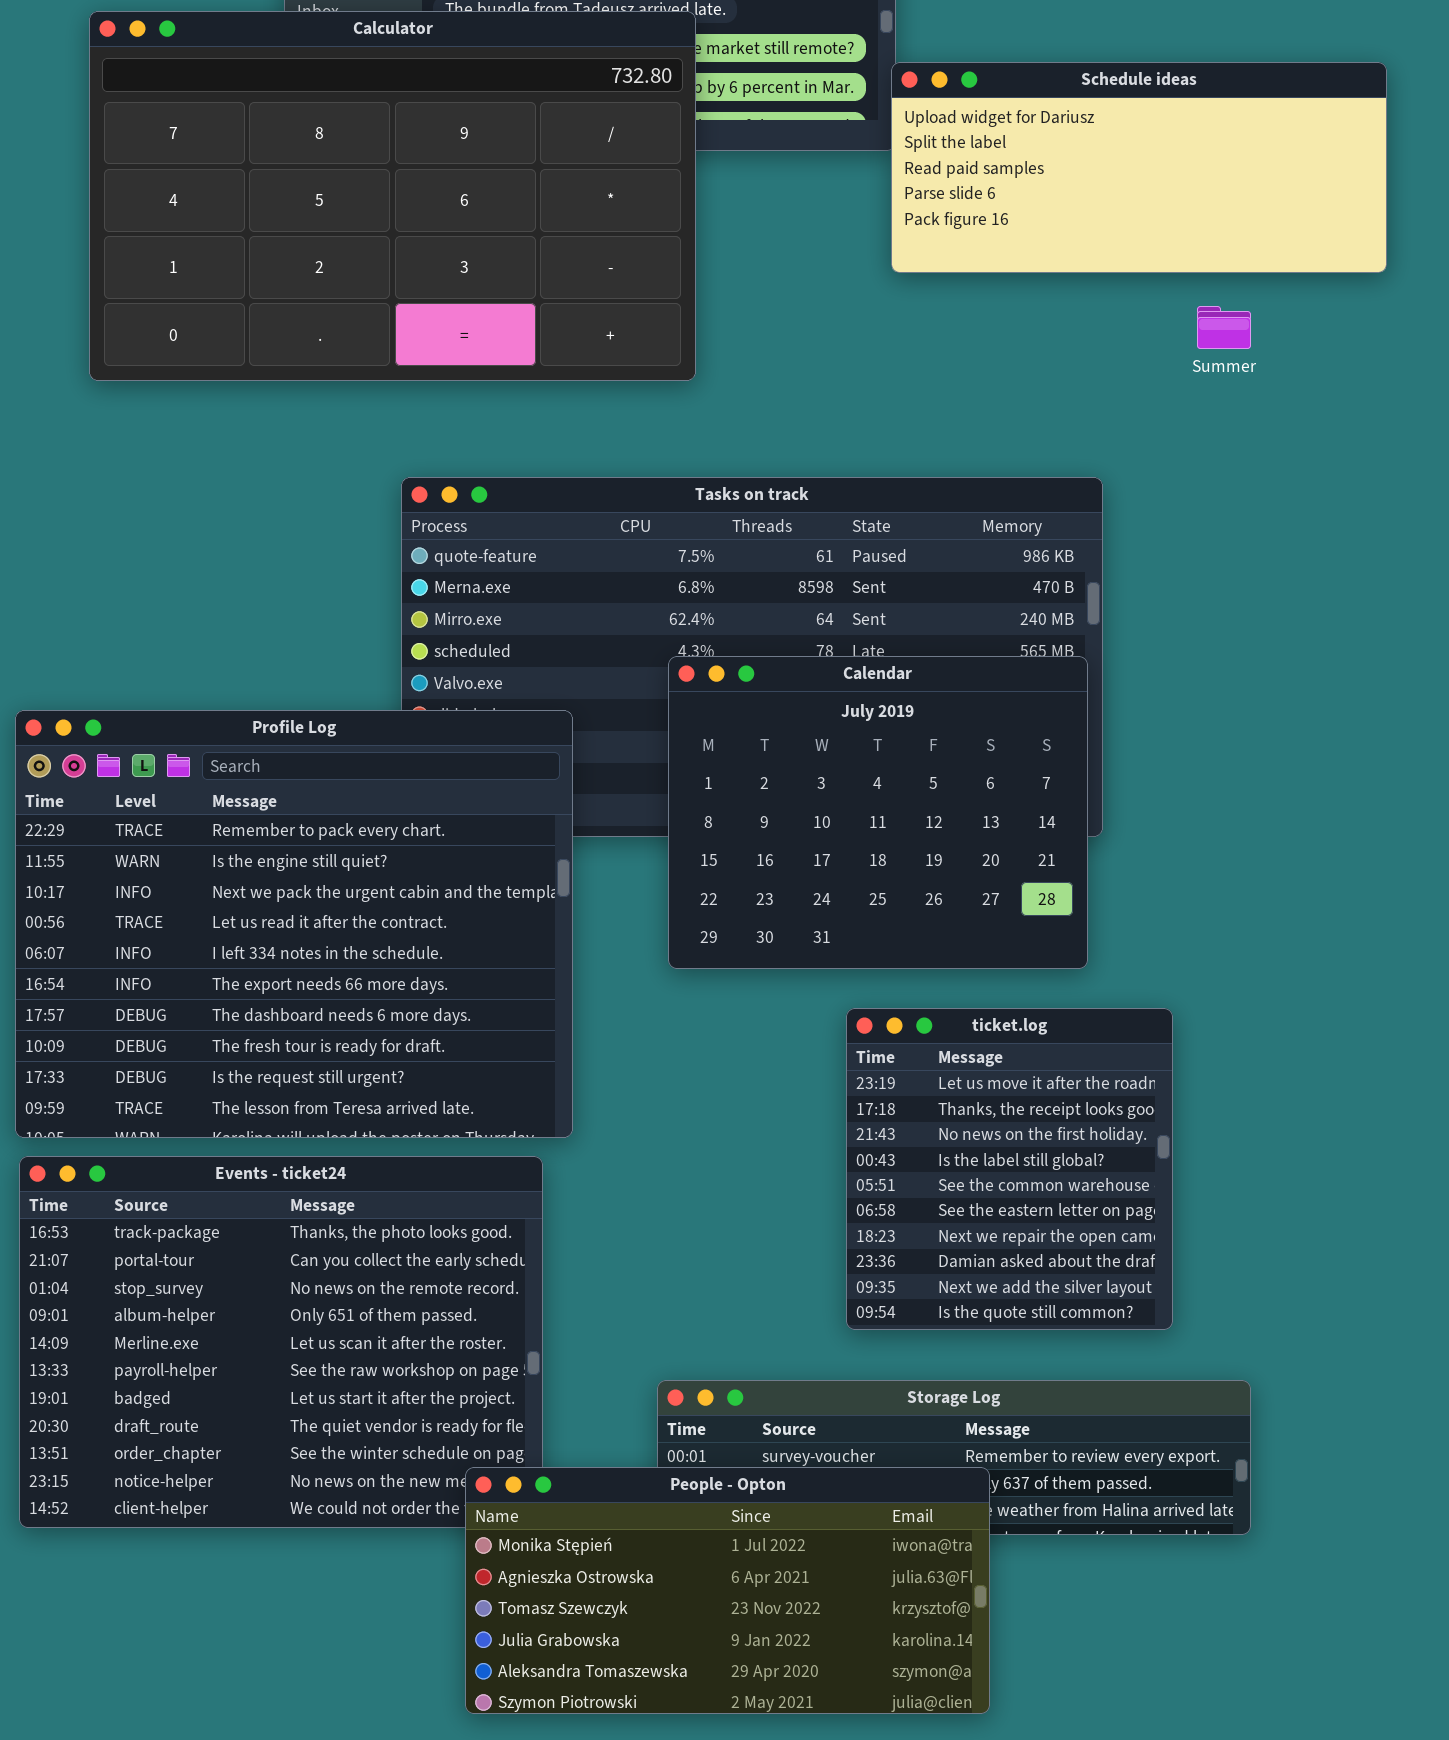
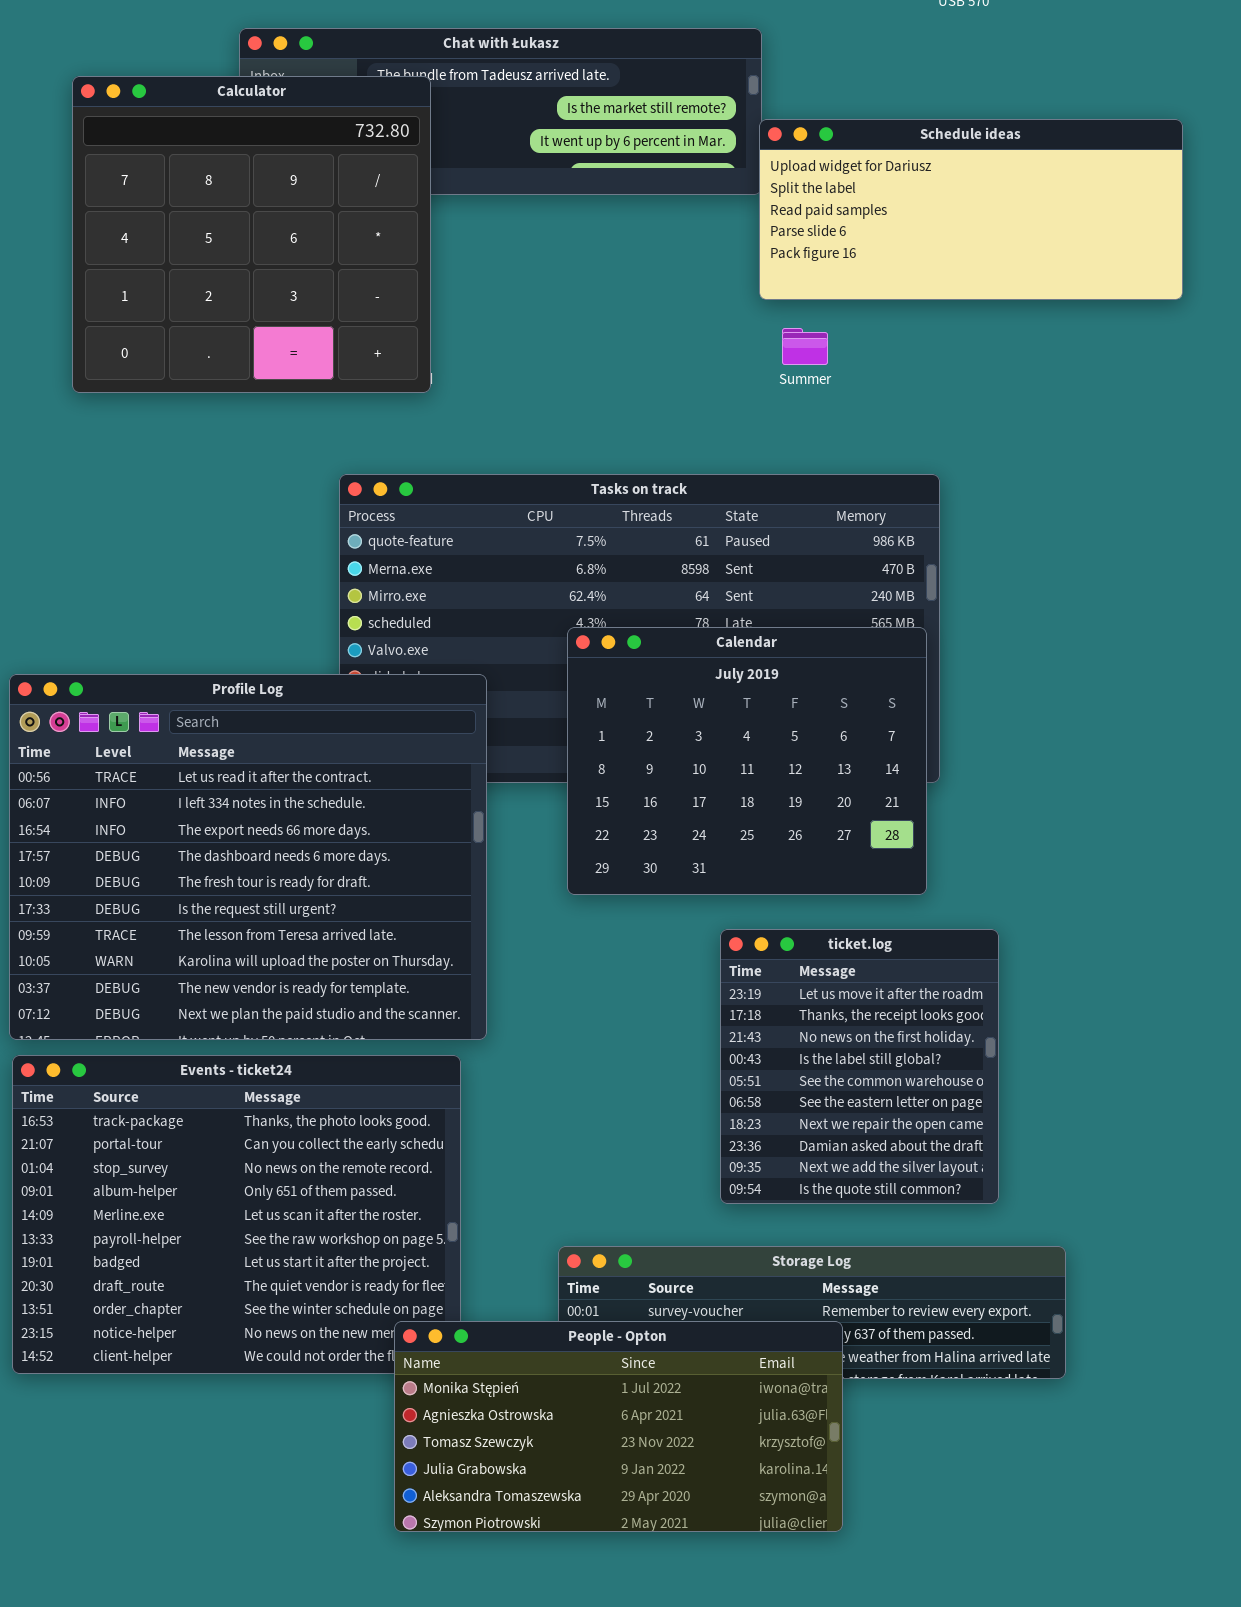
Calculator: [89,11,696,381] -> [72,76,431,393], resized
Summer: [1197,306,1251,349] -> [782,328,828,365], moved
Profile Log: [15,710,573,1138] -> [9,674,487,1040], scrolled down 3 rows

